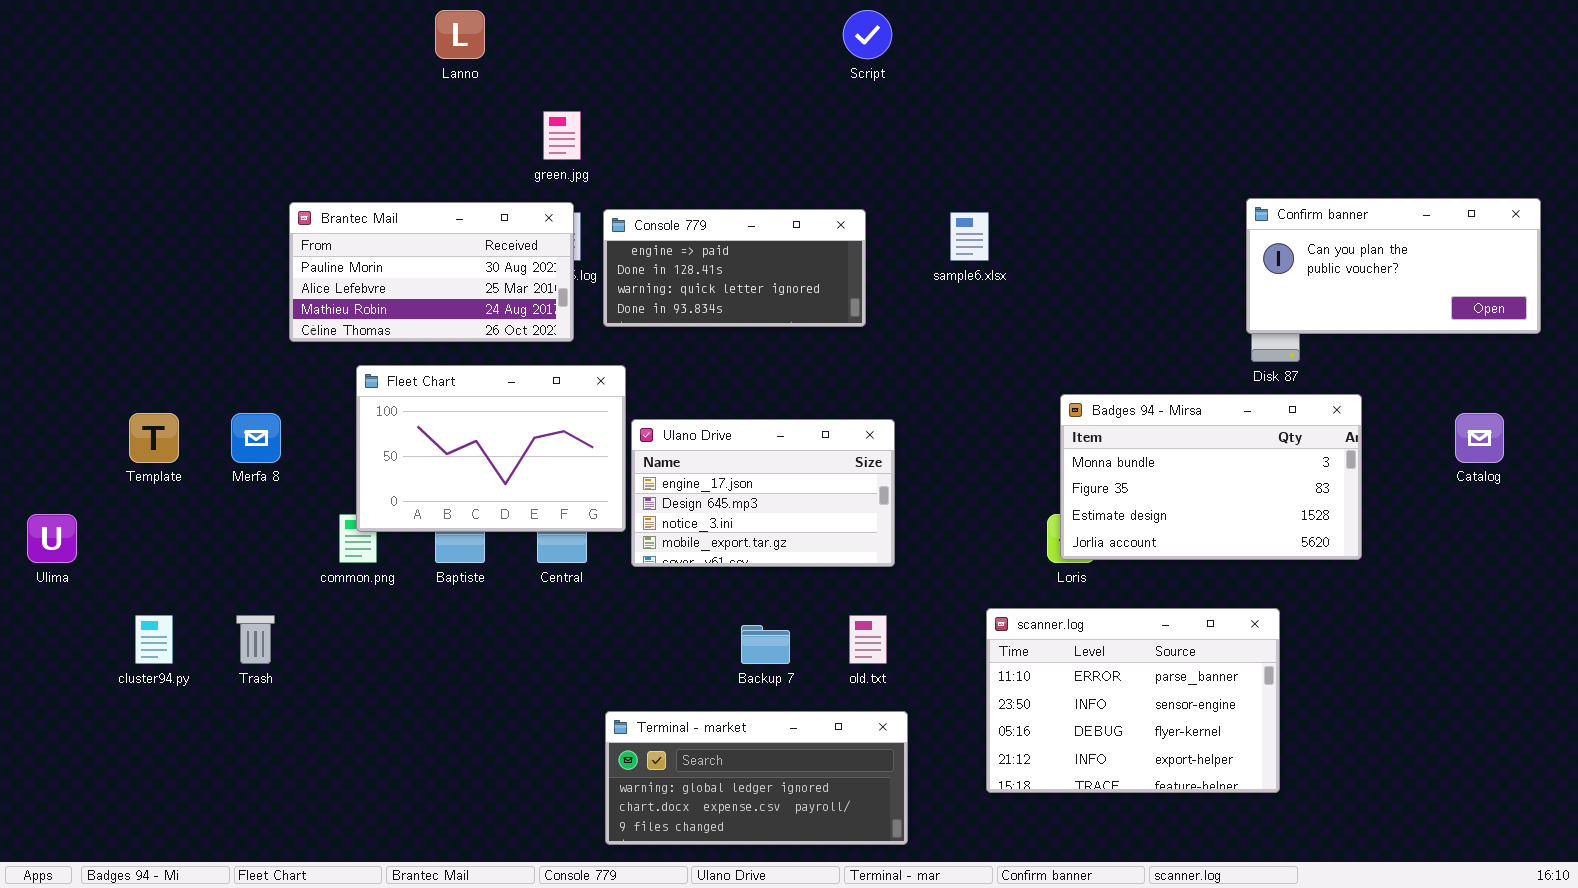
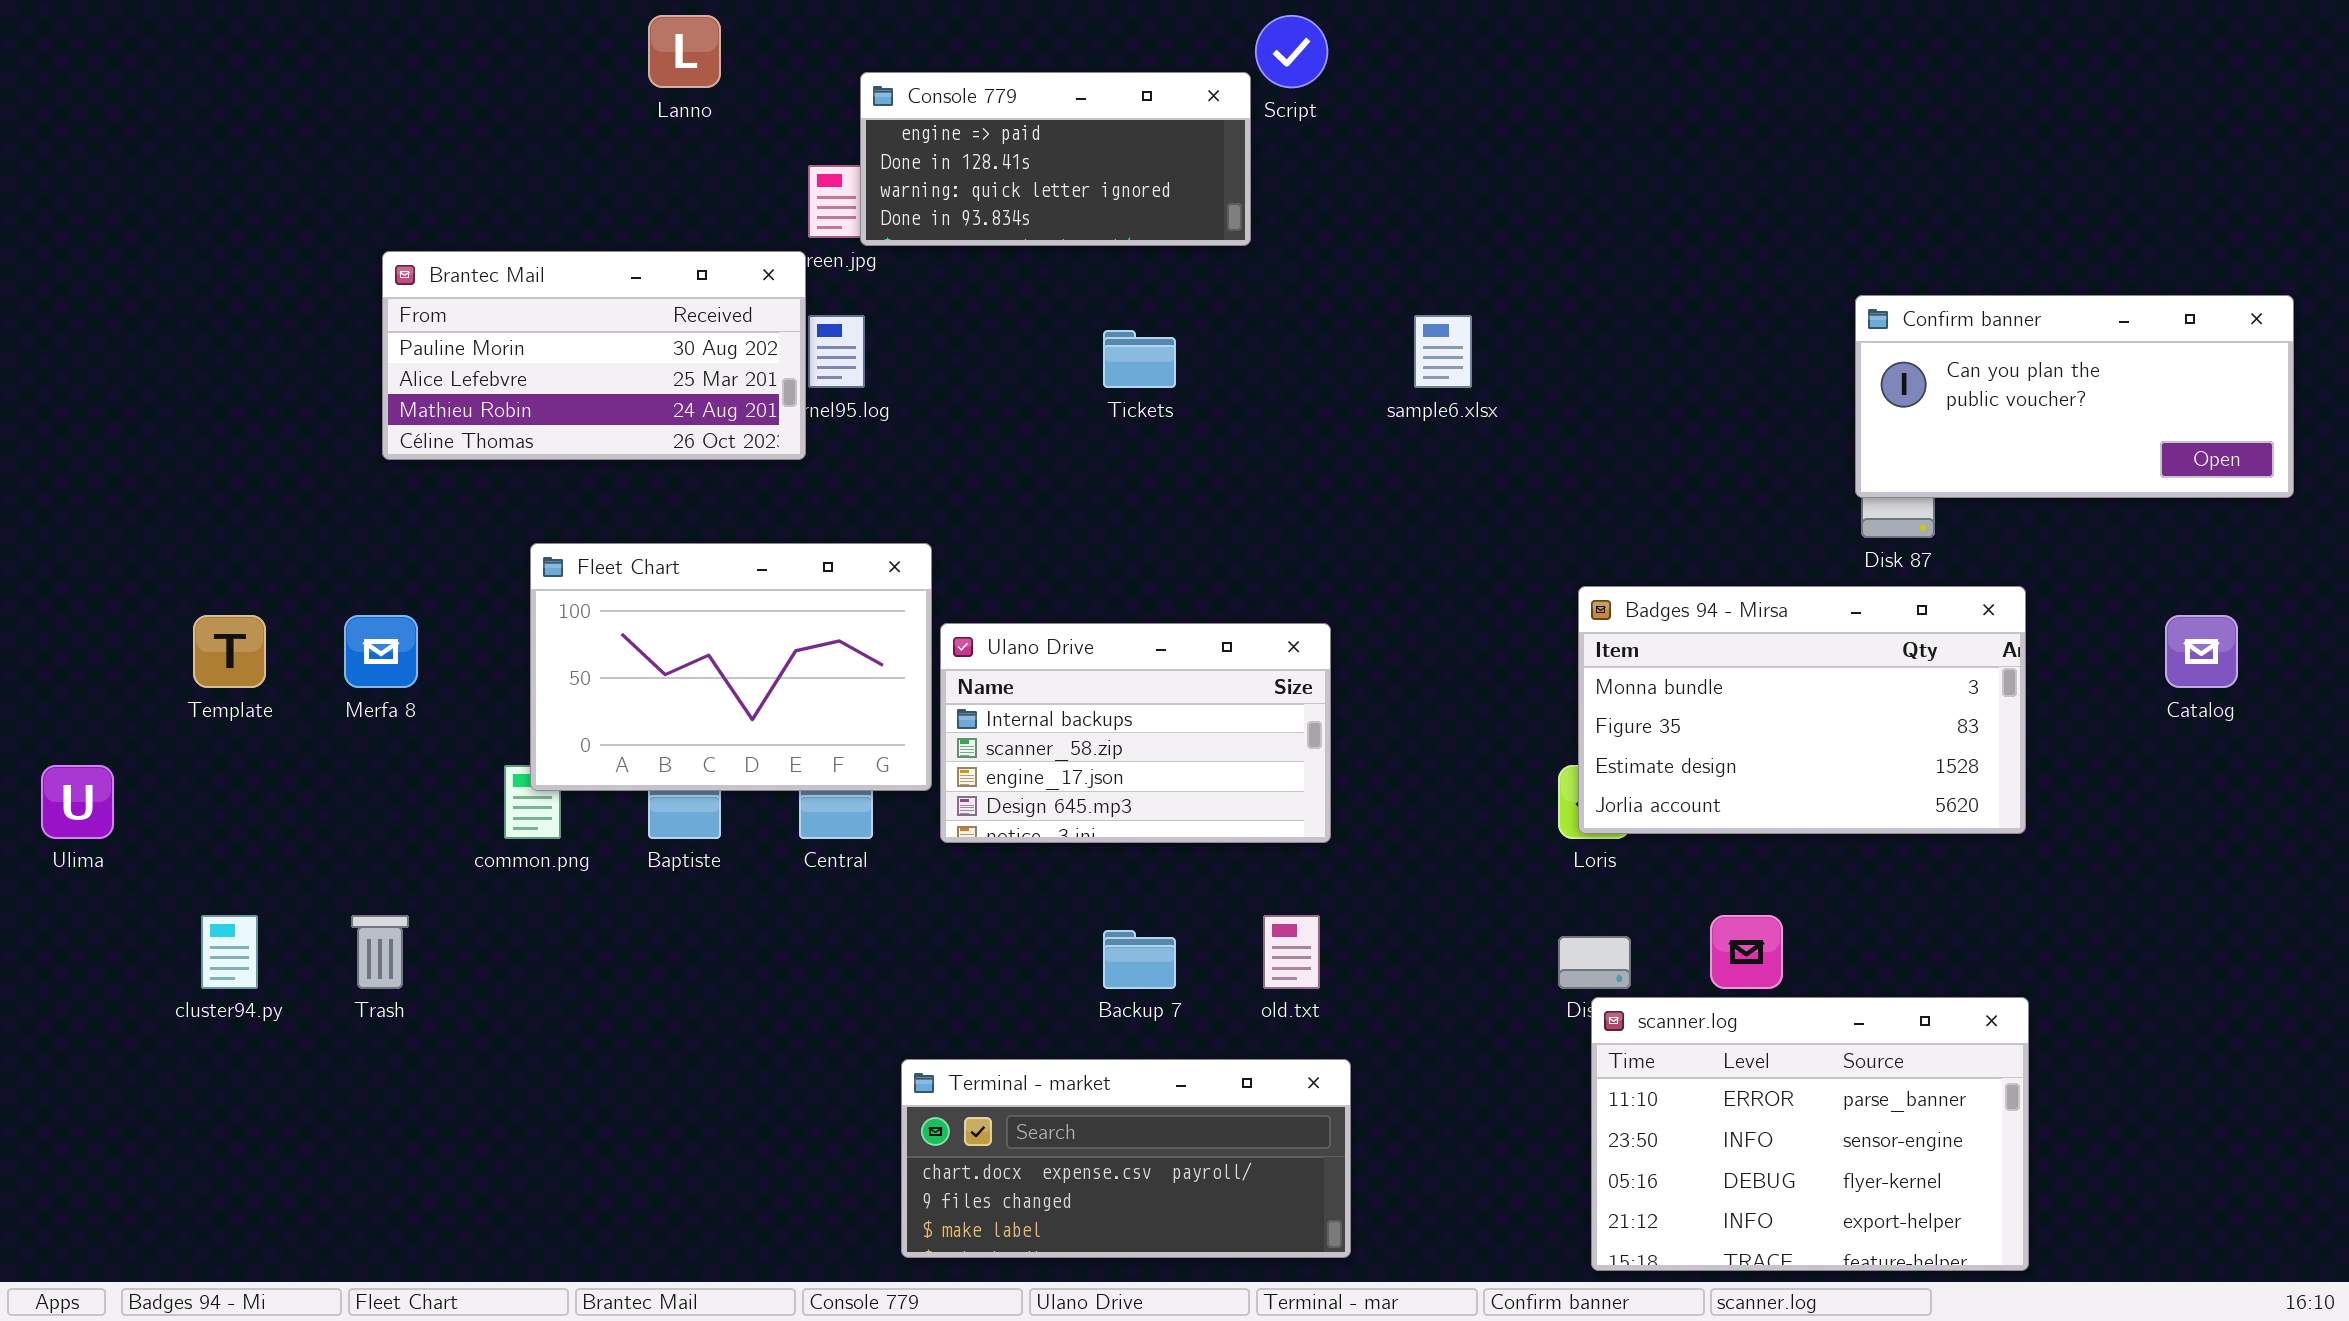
Brantec Mail: [289,202,574,342] -> [382,251,806,460], moved
Console 779: [603,209,866,327] -> [860,72,1251,246], moved
Ulano Drive: [631,419,895,567] -> [940,623,1331,843], scrolled up 2 rows
scanner.log: [986,608,1280,793] -> [1591,997,2029,1271], moved
Terminal - market: [605,711,908,845] -> [901,1059,1351,1258], scrolled down 1 row

